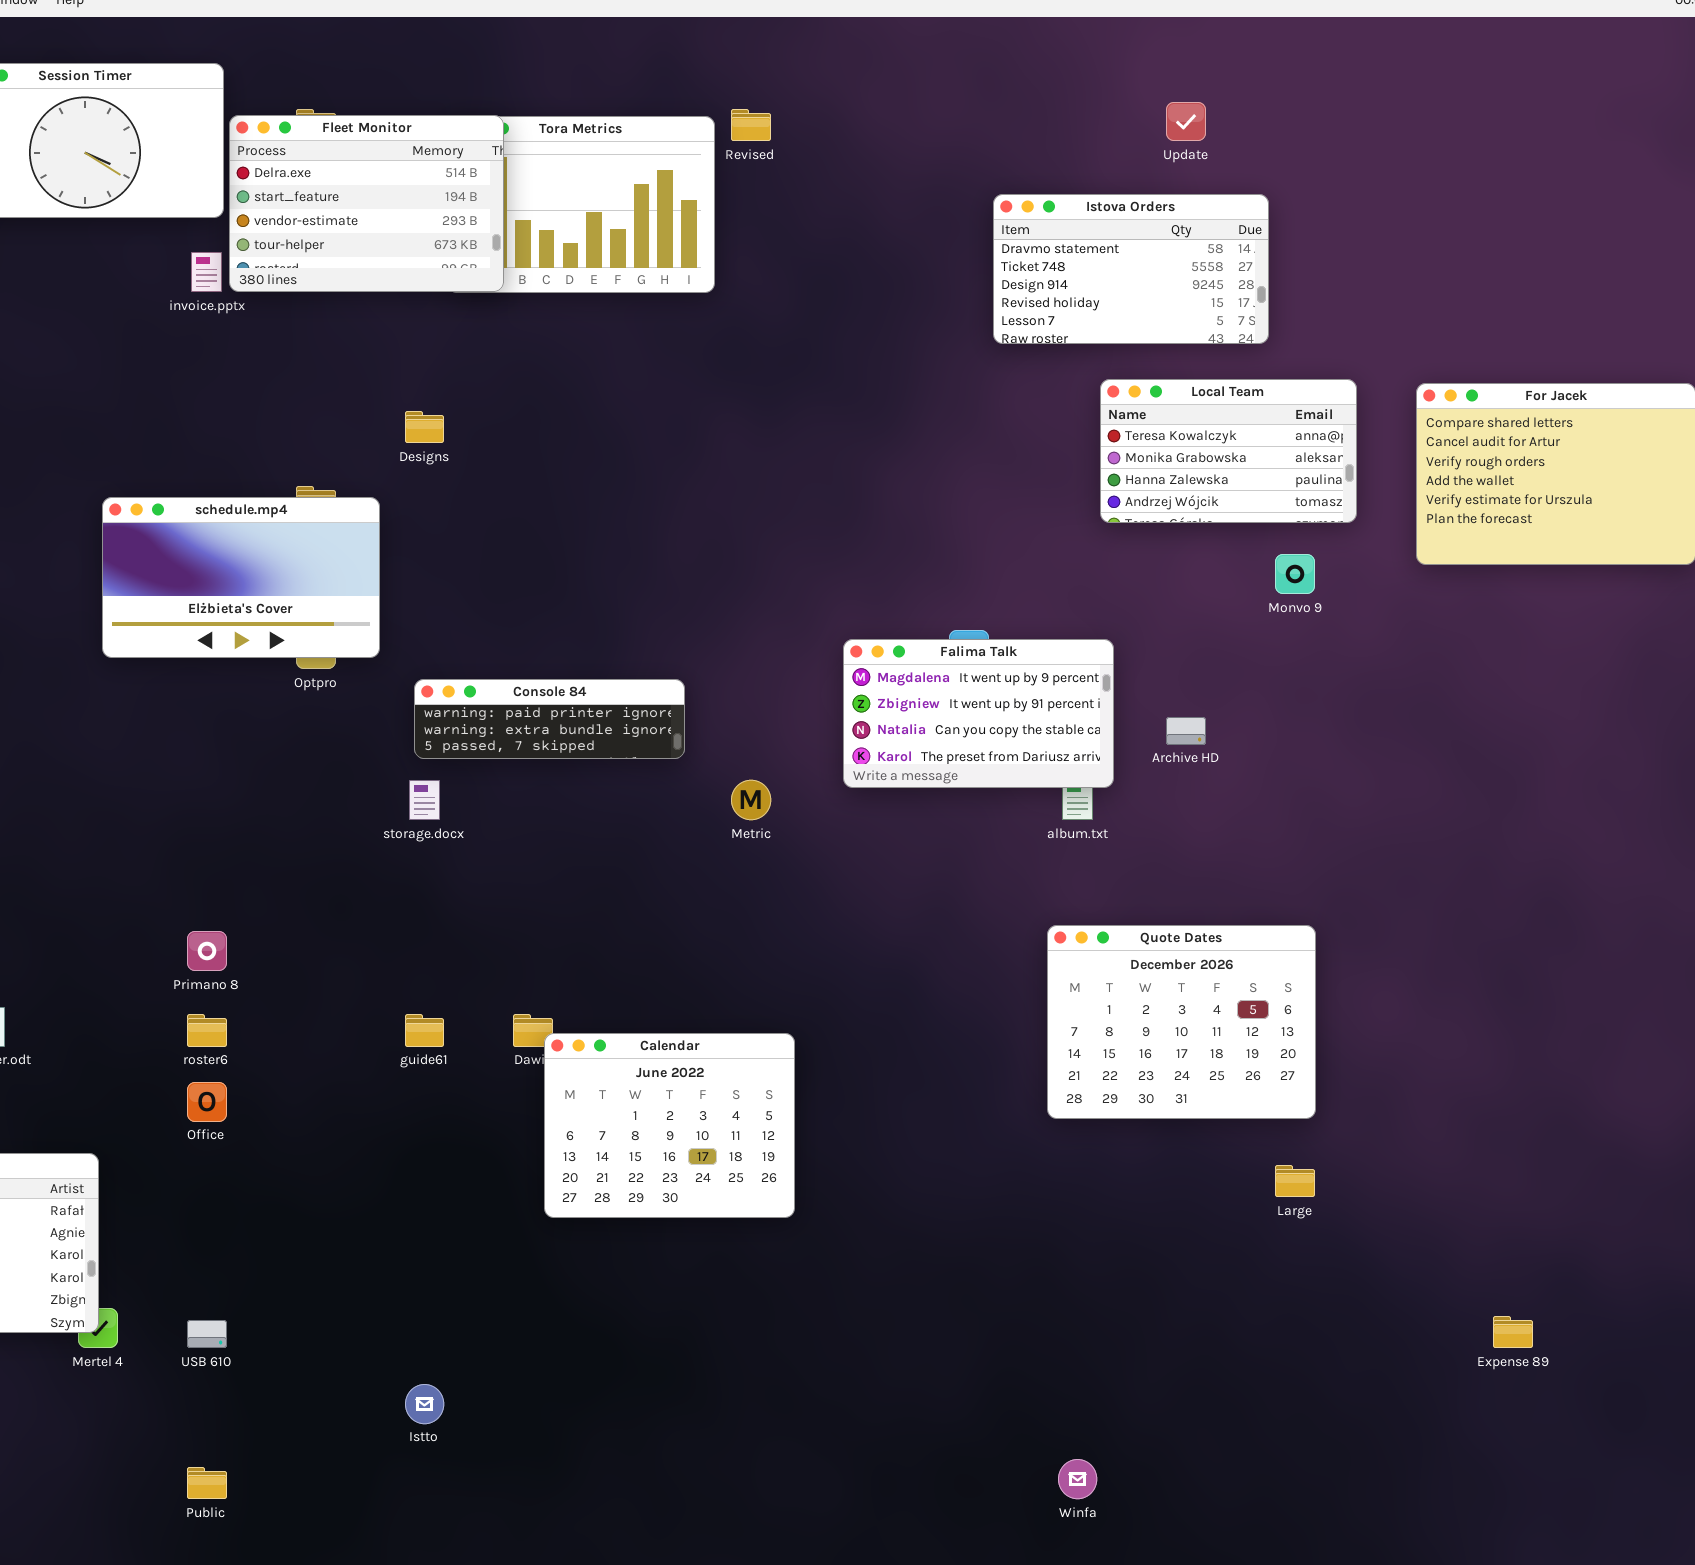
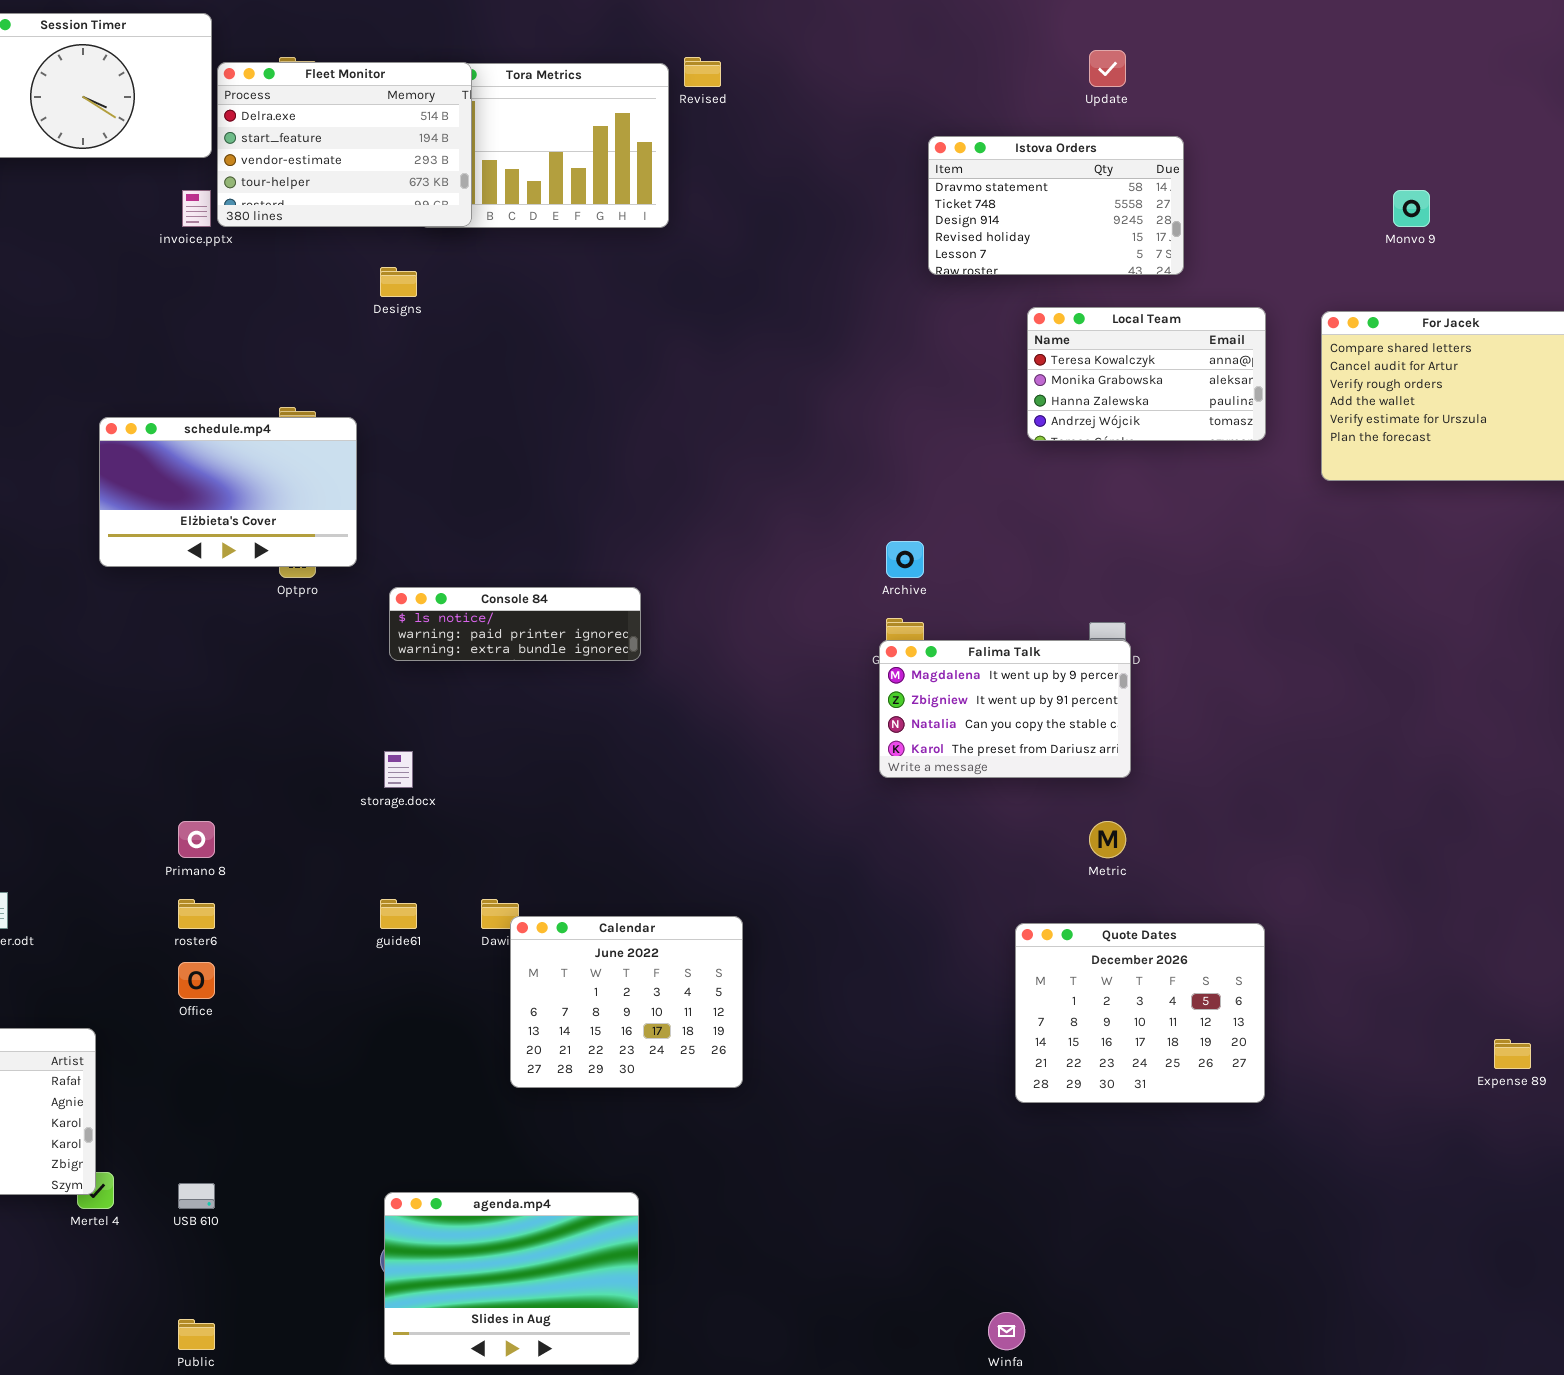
Designs: [405,411,444,443] -> [380,267,417,297], moved
Monvo 9: [1275,554,1315,594] -> [1393,190,1430,227], moved
Falima Talk: [843,639,1114,788] -> [879,640,1131,778], moved
Console 84: [414,679,685,759] -> [389,587,641,661], scrolled up 1 row
storage.docx: [409,780,440,820] -> [384,751,413,788], moved
Metric: [731,780,771,820] -> [1089,821,1126,858], moved
Quote Dates: [1047,925,1316,1119] -> [1015,923,1265,1103], moved
Expense 89: [1493,1316,1533,1348] -> [1494,1039,1531,1069], moved
agenda.mp4: none -> [384,1192,639,1365], opened

